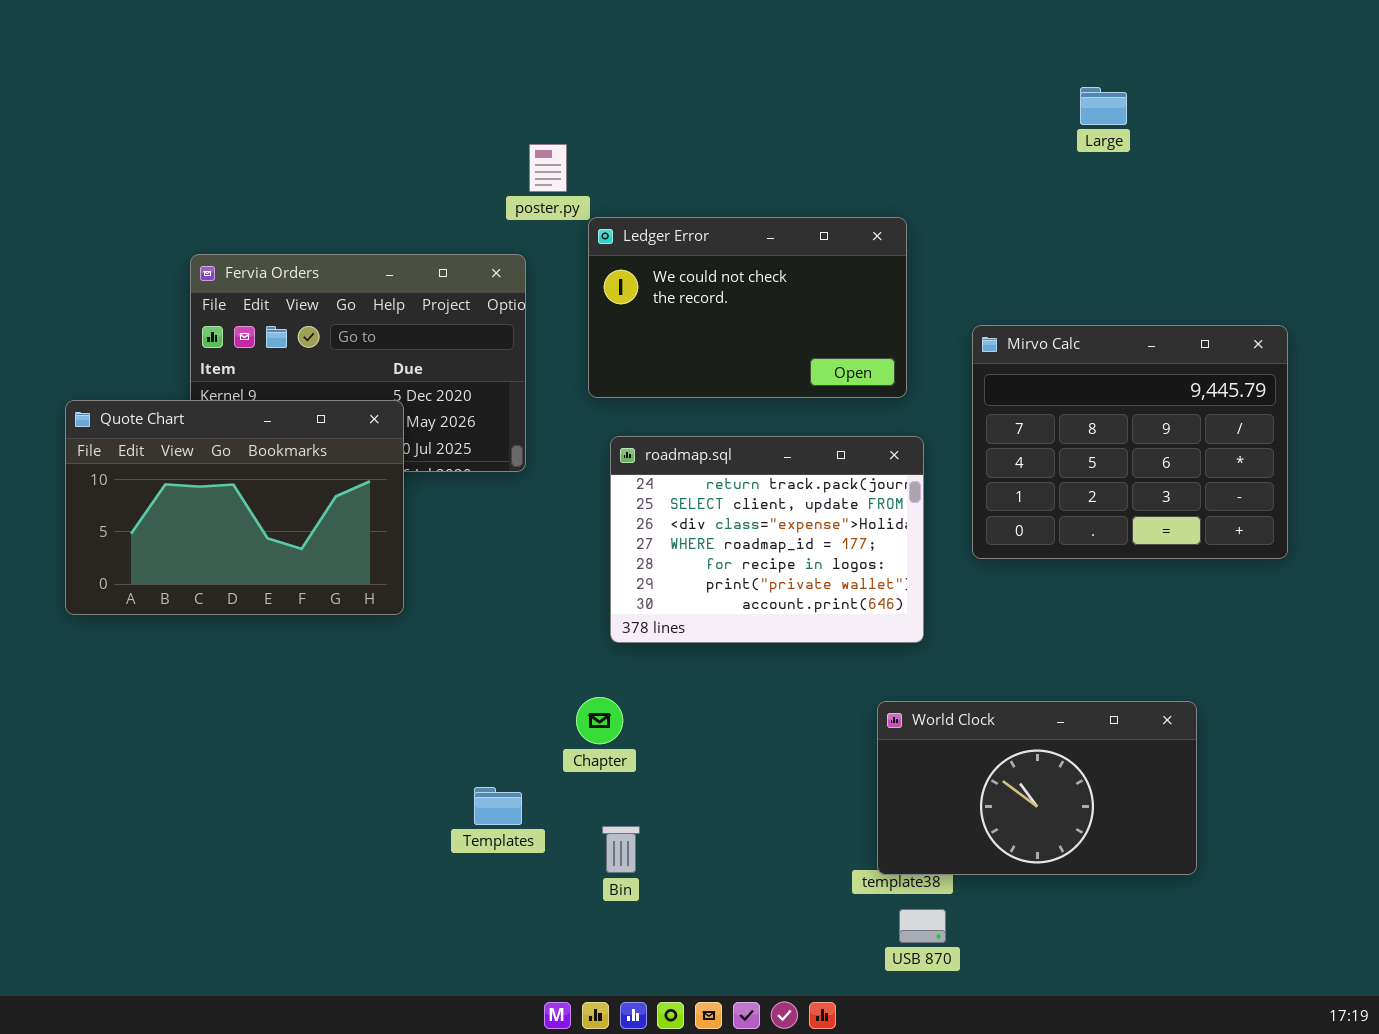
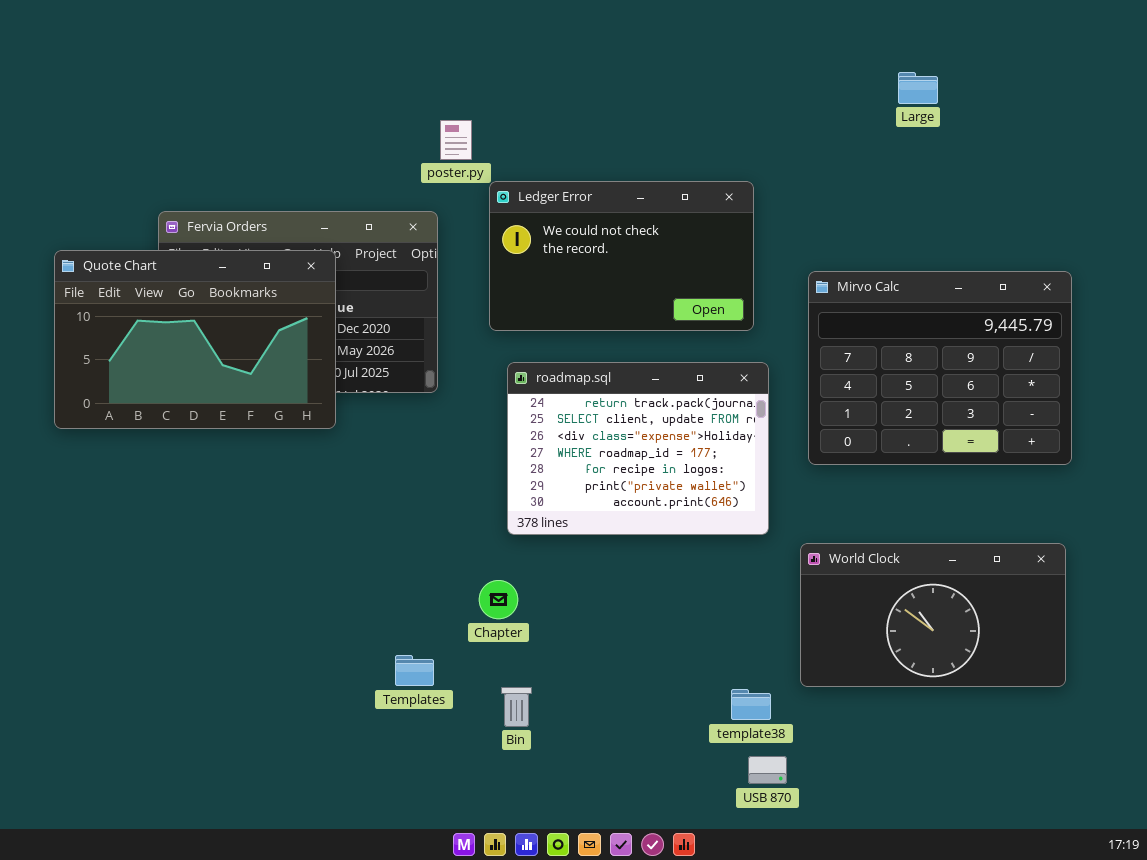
Quote Chart: [65,400,404,615] -> [54,250,336,429], moved
World Clock: [877,701,1197,875] -> [800,543,1066,687], moved

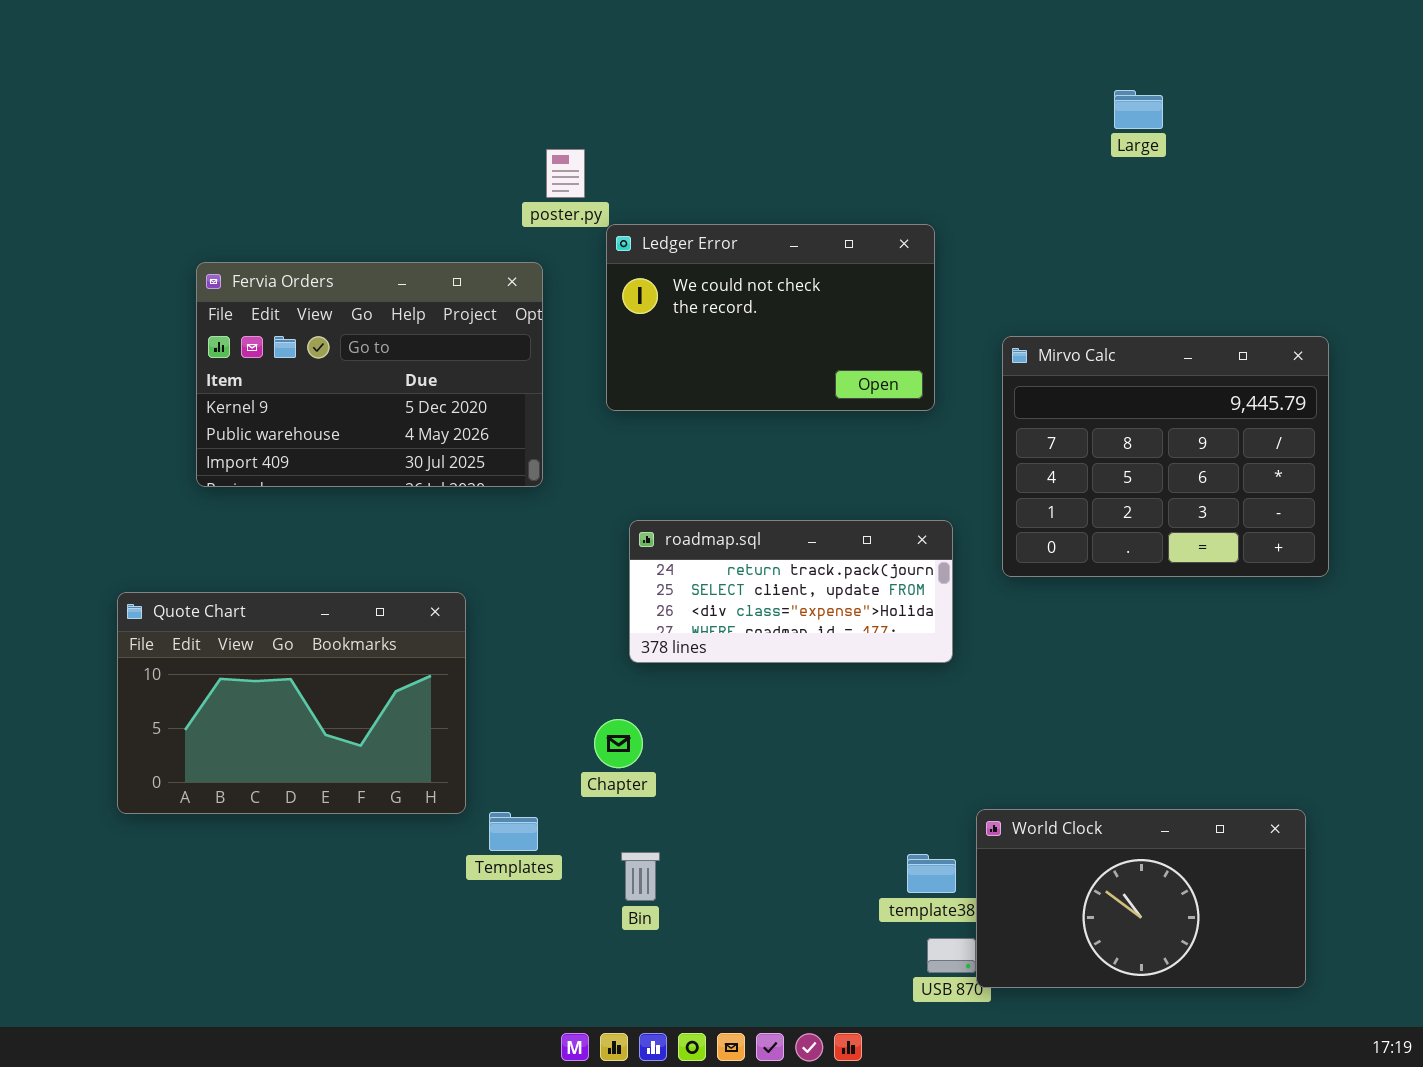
Quote Chart: [54,250,336,429] -> [117,592,466,814], moved
roadmap.sql: [507,362,769,535] -> [629,520,953,663], resized
World Clock: [800,543,1066,687] -> [976,809,1306,988], moved

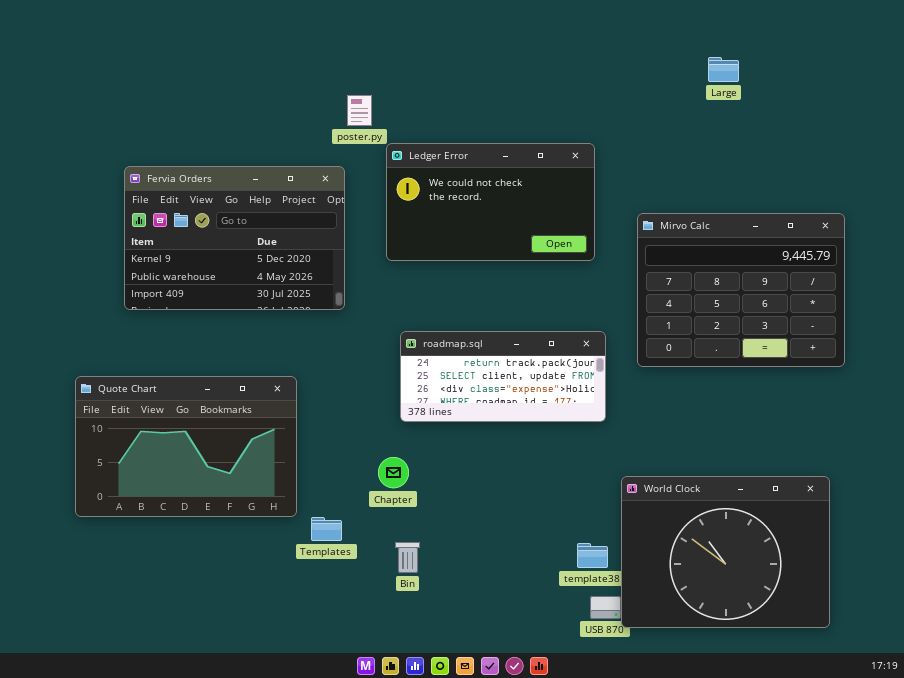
World Clock: [976,809,1306,988] -> [621,476,830,628], resized

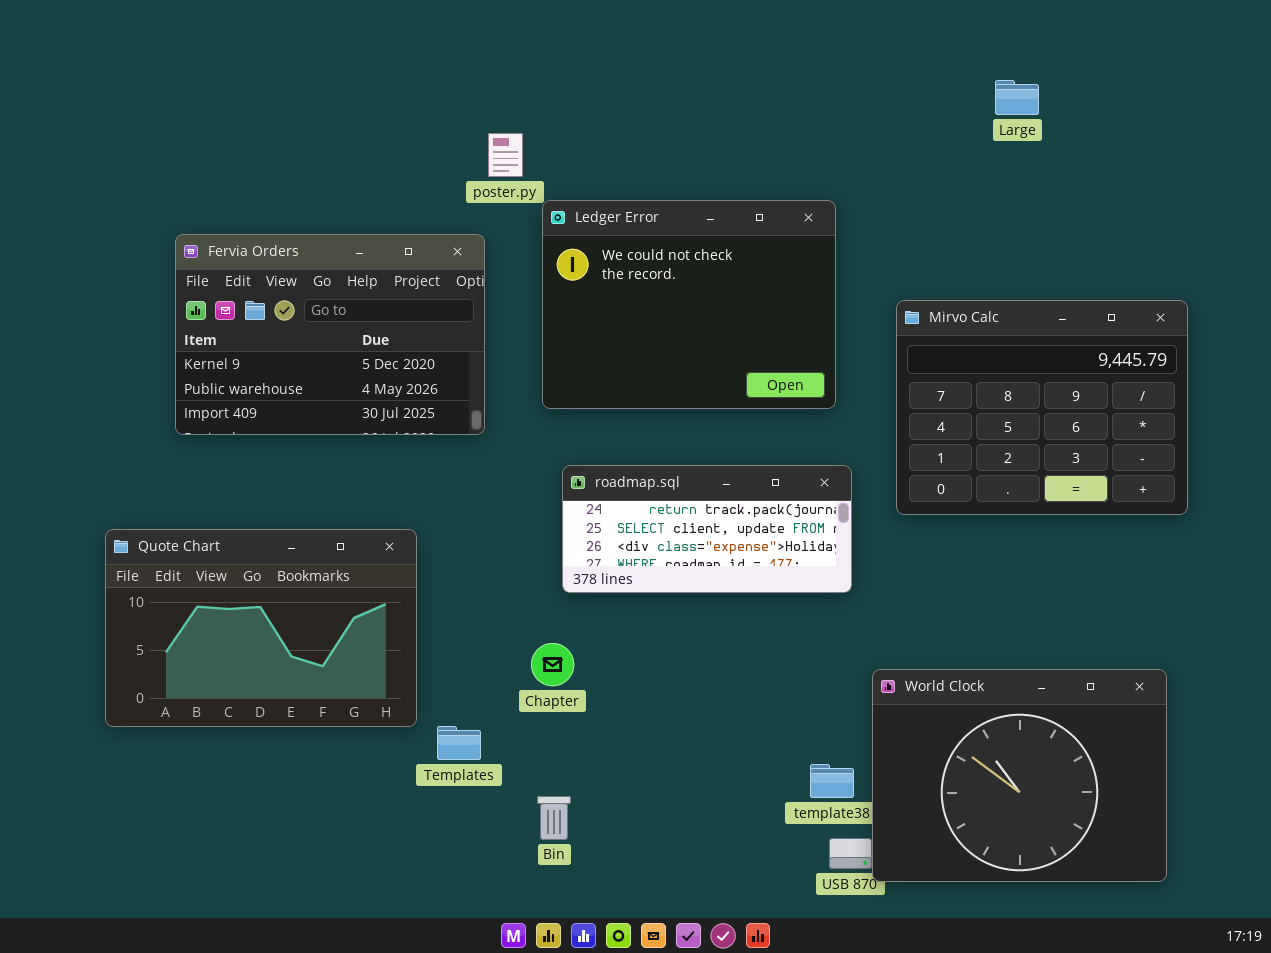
Ledger Error: [386,143,595,261] -> [542,200,836,409], resized
Bin: [395,542,420,573] -> [537,796,571,840], moved

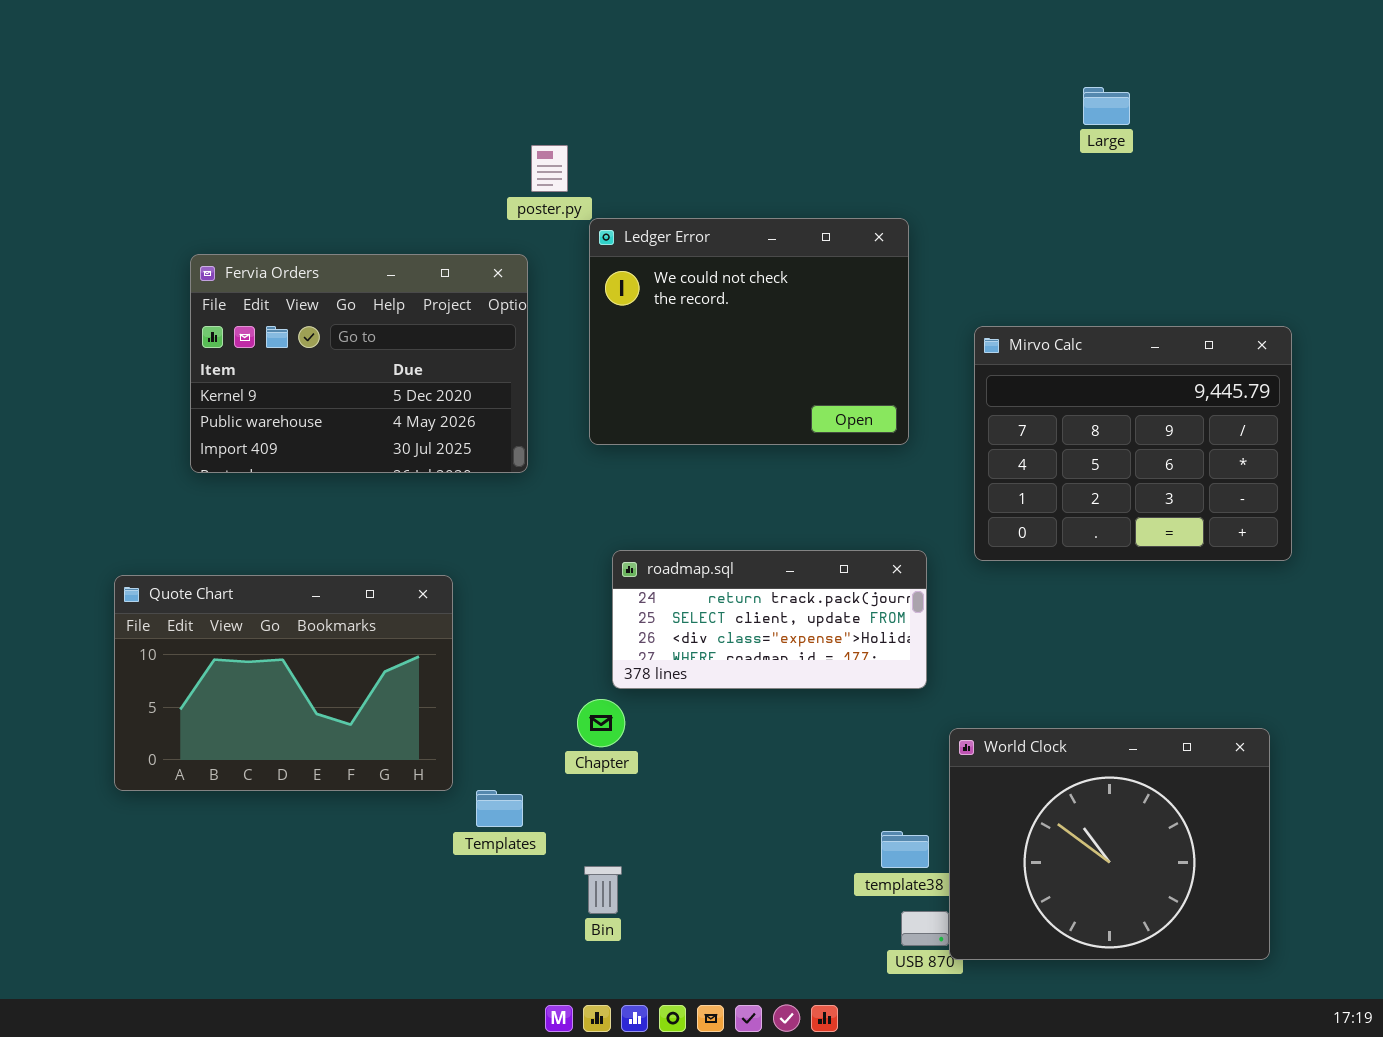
roadmap.sql: [562,465,852,593] -> [612,550,927,689], moved

